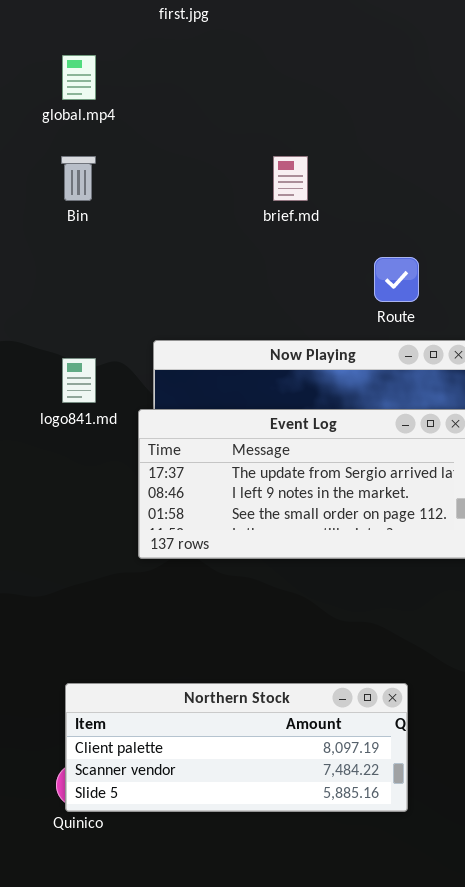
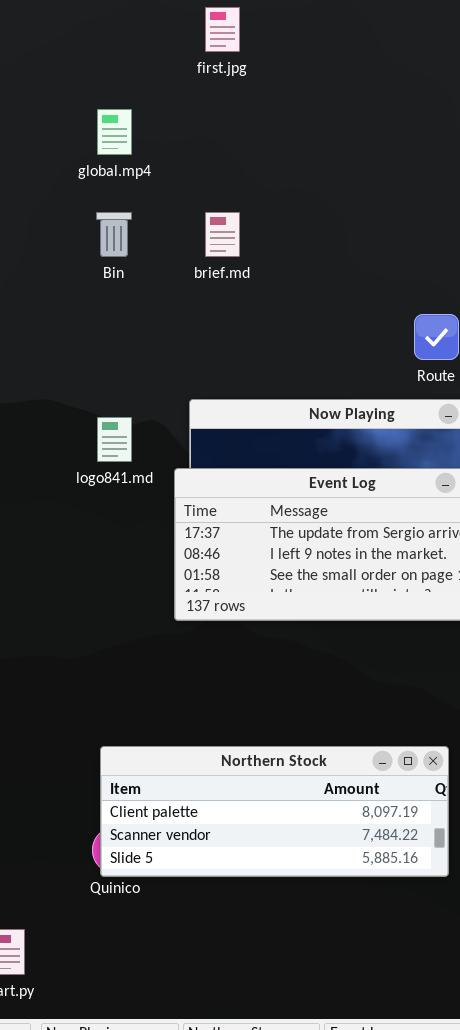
brief.md: [273,156,308,201] -> [205,212,240,257], moved

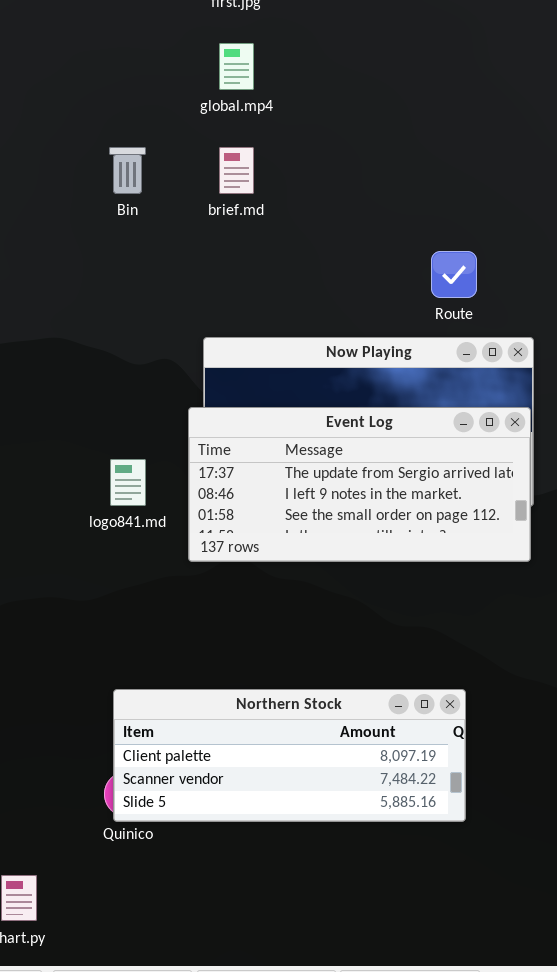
global.mp4: [97,109,132,155] -> [219,43,254,90], moved
logo841.md: [97,417,132,462] -> [110,459,146,506], moved

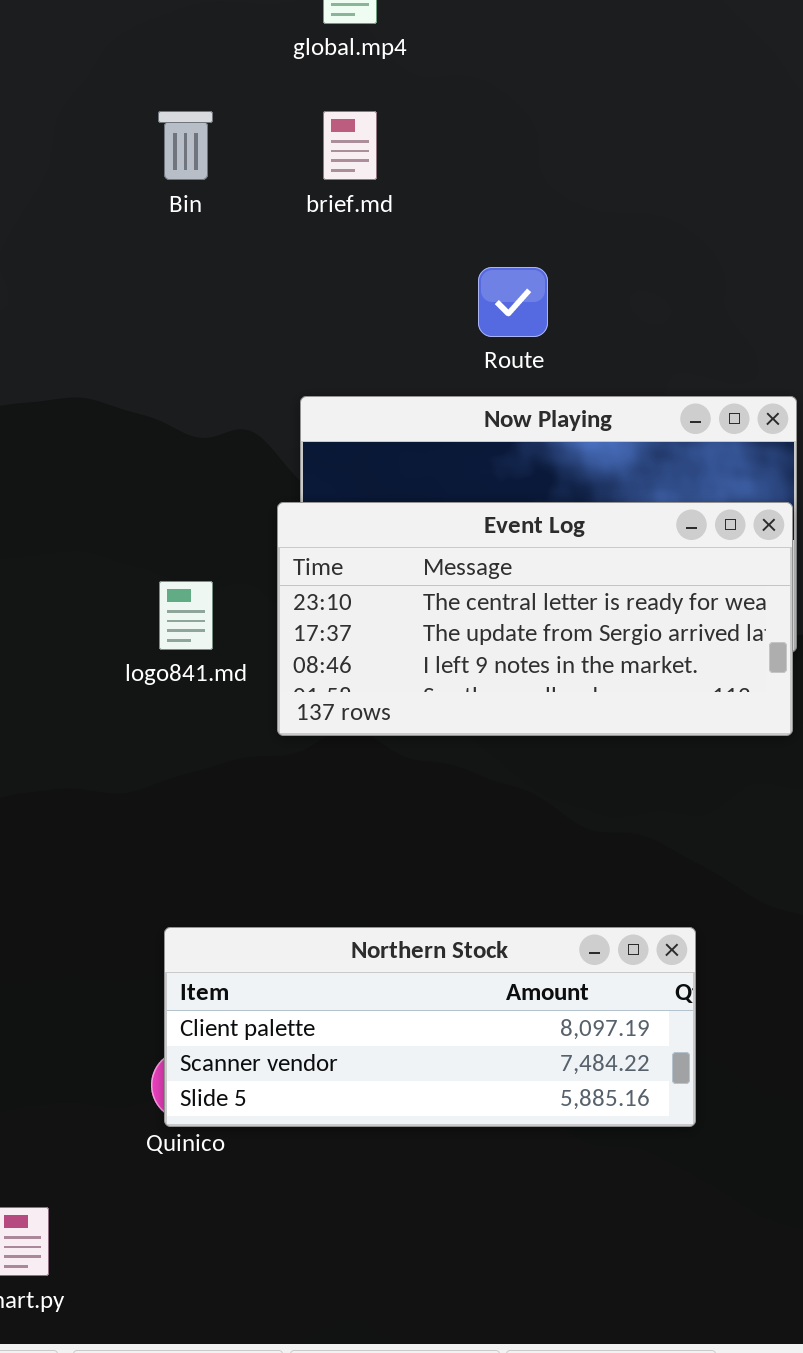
Route: [431,251,477,298] -> [478,267,548,337], moved
Event Log: [188,407,531,562] -> [277,502,793,736], scrolled up 1 row

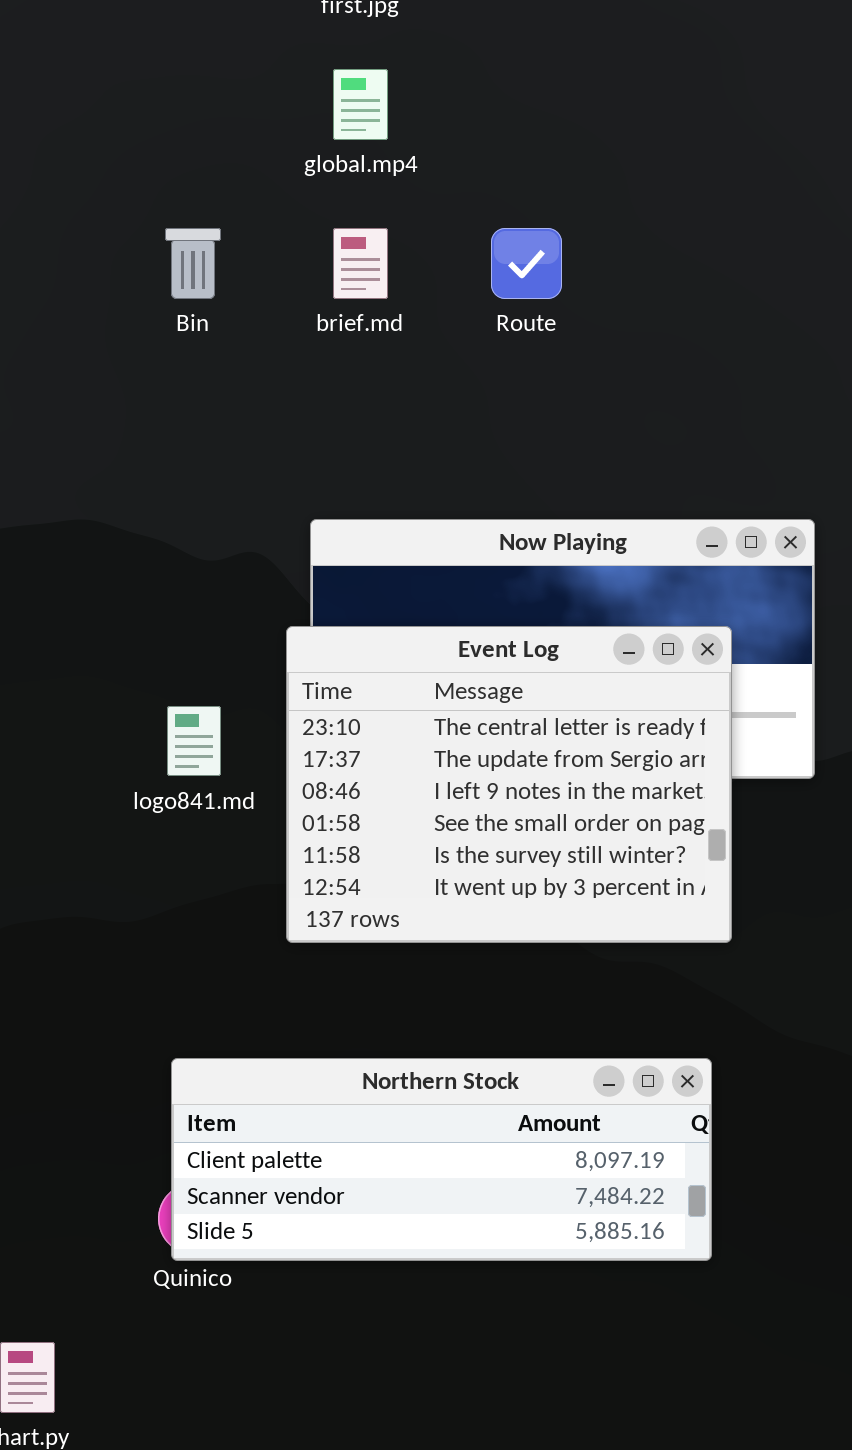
Route: [478,267,548,337] -> [491,228,562,299], moved
Event Log: [277,502,793,736] -> [286,626,732,943], resized

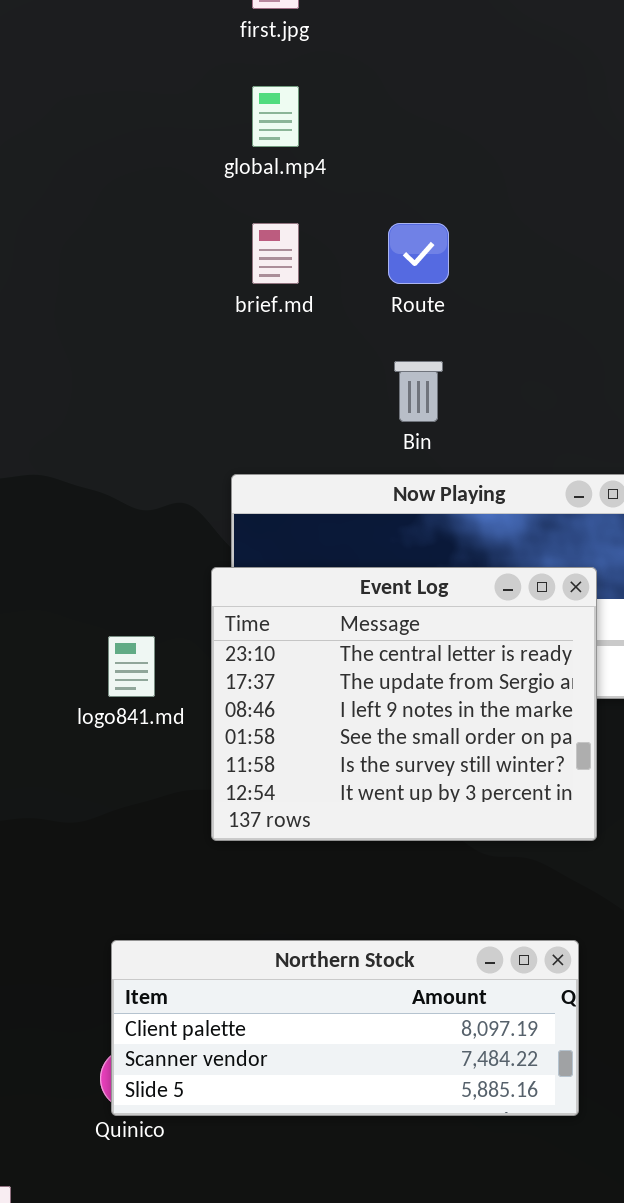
Bin: [165,228,221,299] -> [394,361,443,422], moved

